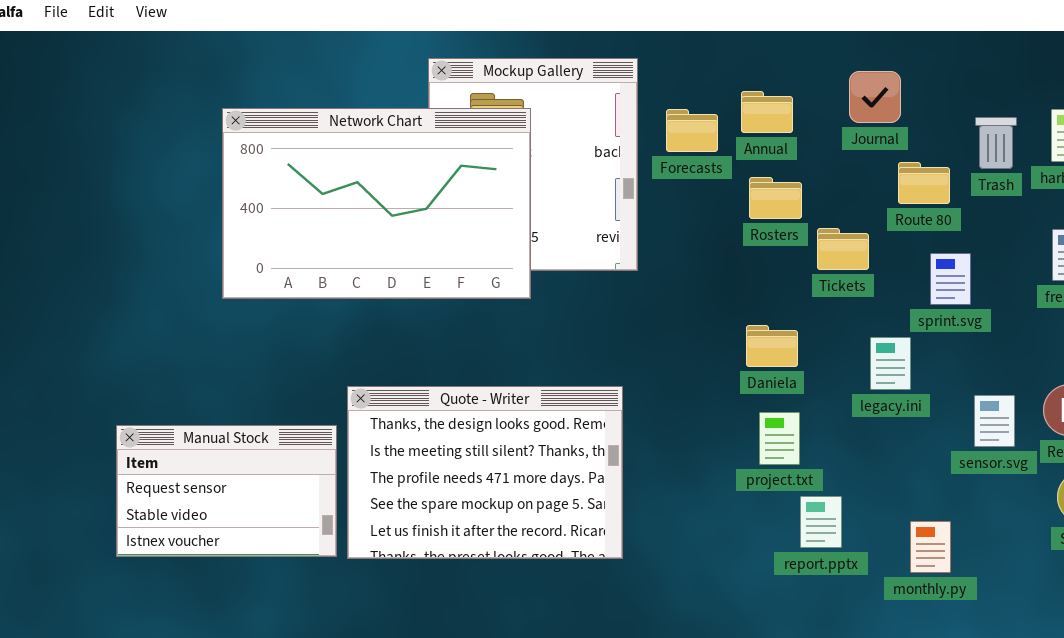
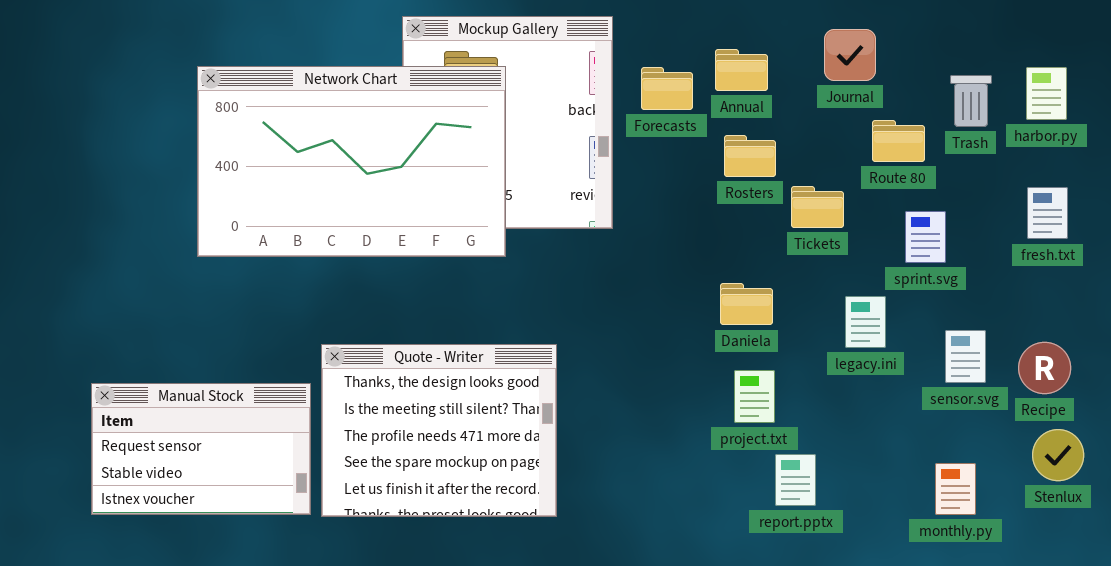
Quote - Writer: [347,386,623,559] -> [321,344,557,517], resized
sensor.svg: [974,395,1015,447] -> [945,330,986,383], moved
monthly.py: [910,521,951,573] -> [935,463,976,515], moved

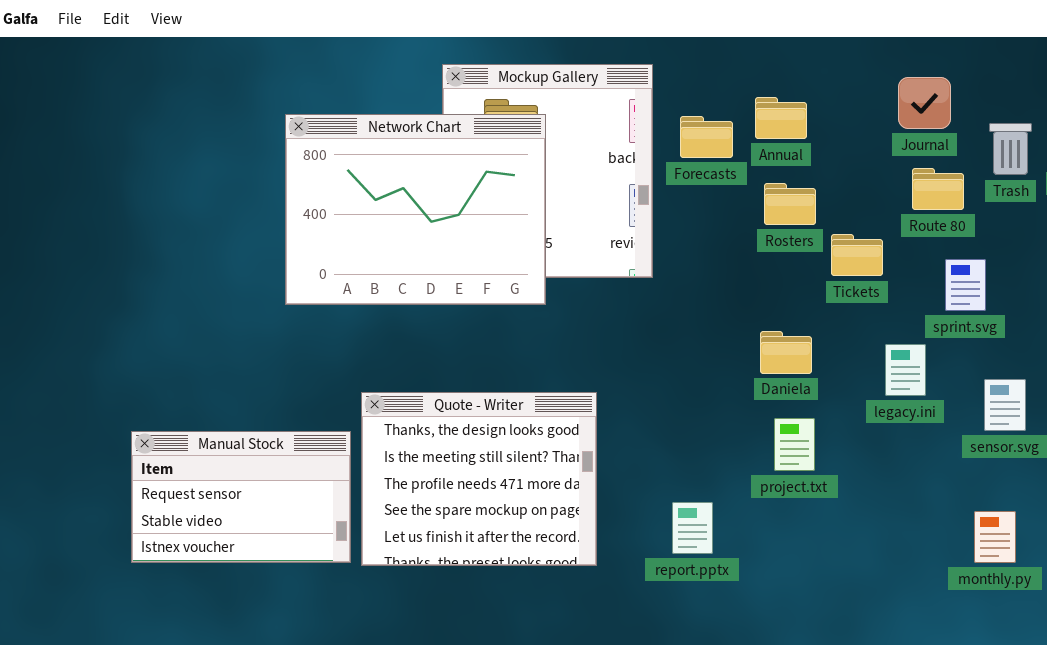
Journal: [824,29,876,81] -> [898,77,951,129], moved
Network Chart: [197,66,506,257] -> [285,114,546,305], resized
report.pptx: [775,454,816,506] -> [672,502,713,554], moved

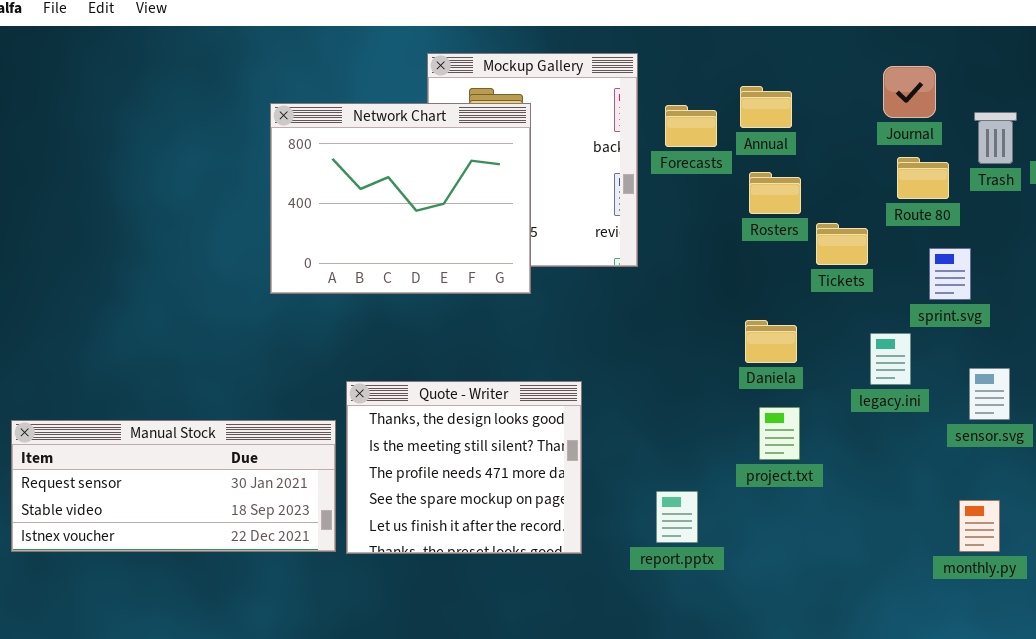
Manual Stock: [131,431,351,563] -> [11,420,336,552], resized

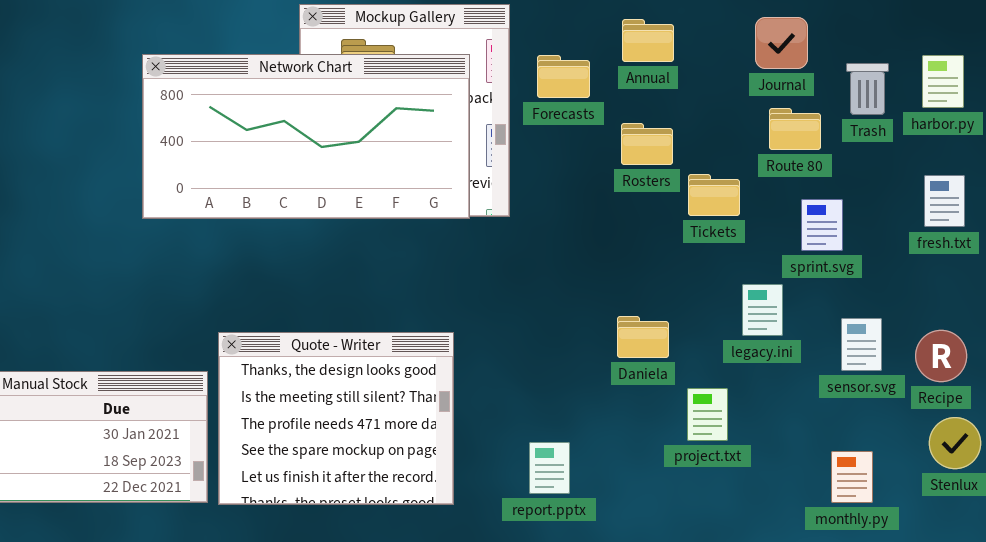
Annual: [740,86,792,128] -> [622,19,674,62], moved
Network Chart: [270,103,531,294] -> [142,54,470,219], resized
Daniela: [745,320,797,363] -> [617,316,669,358], moved
project.txt: [759,407,800,460] -> [687,388,728,441], moved

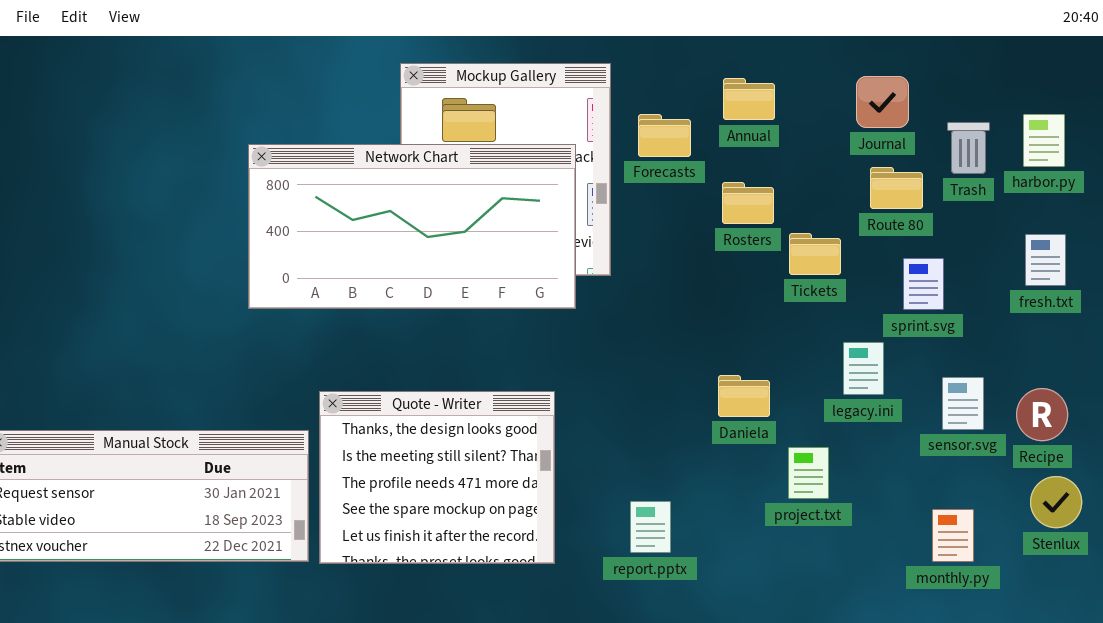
Network Chart: [142,54,470,219] -> [248,144,576,309], moved

